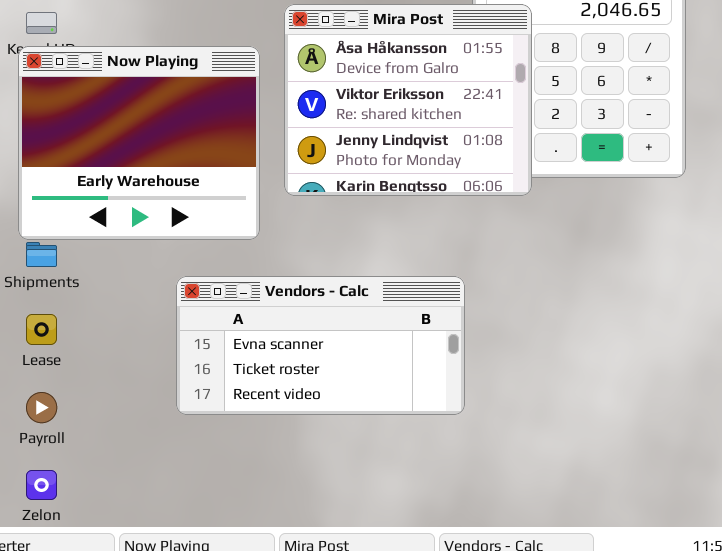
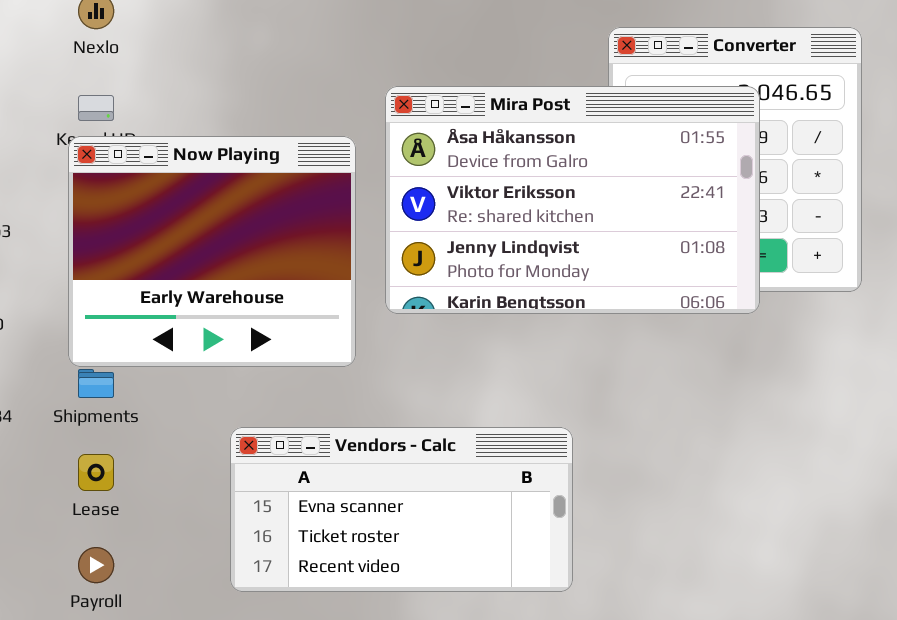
Mira Post: [284,4,532,196] -> [385,86,760,314], resized
Vendors - Calc: [176,276,465,415] -> [230,427,573,592], moved

